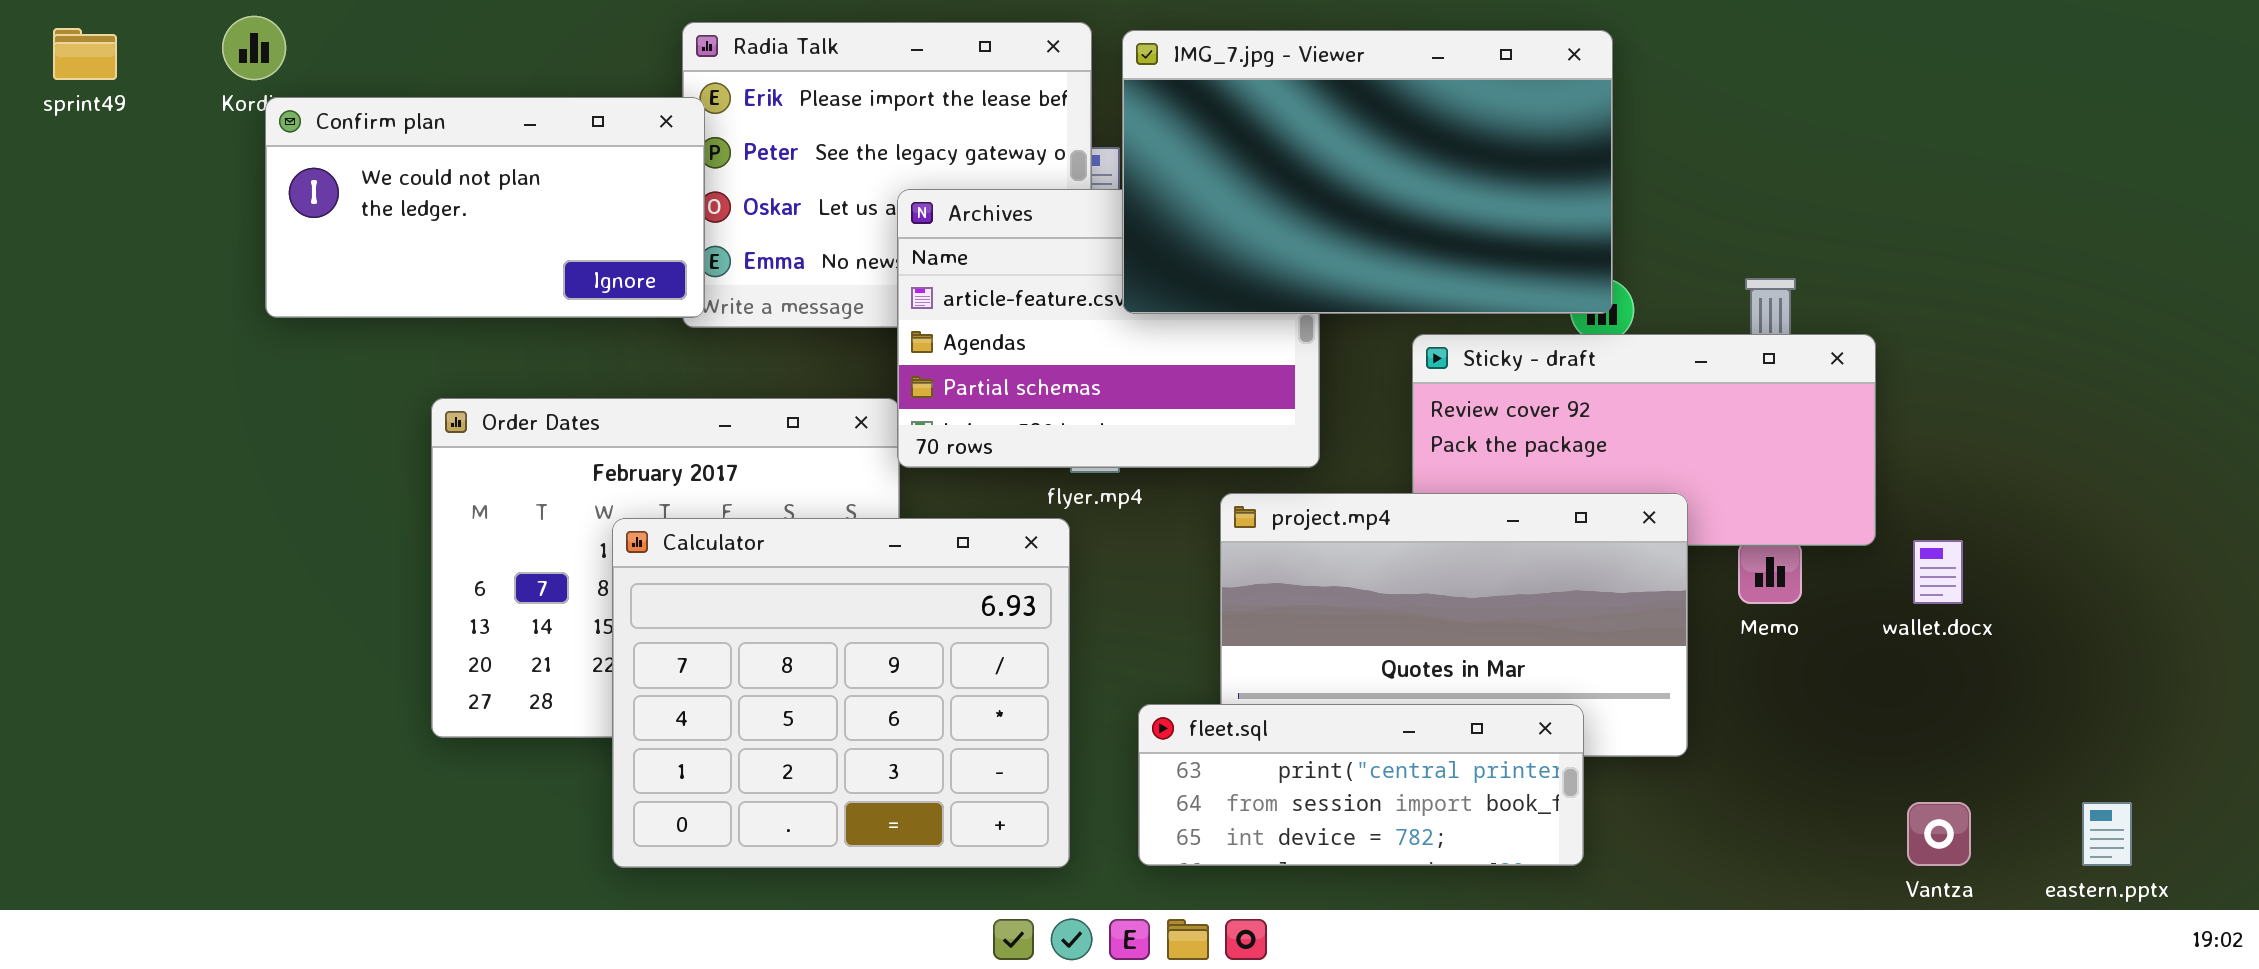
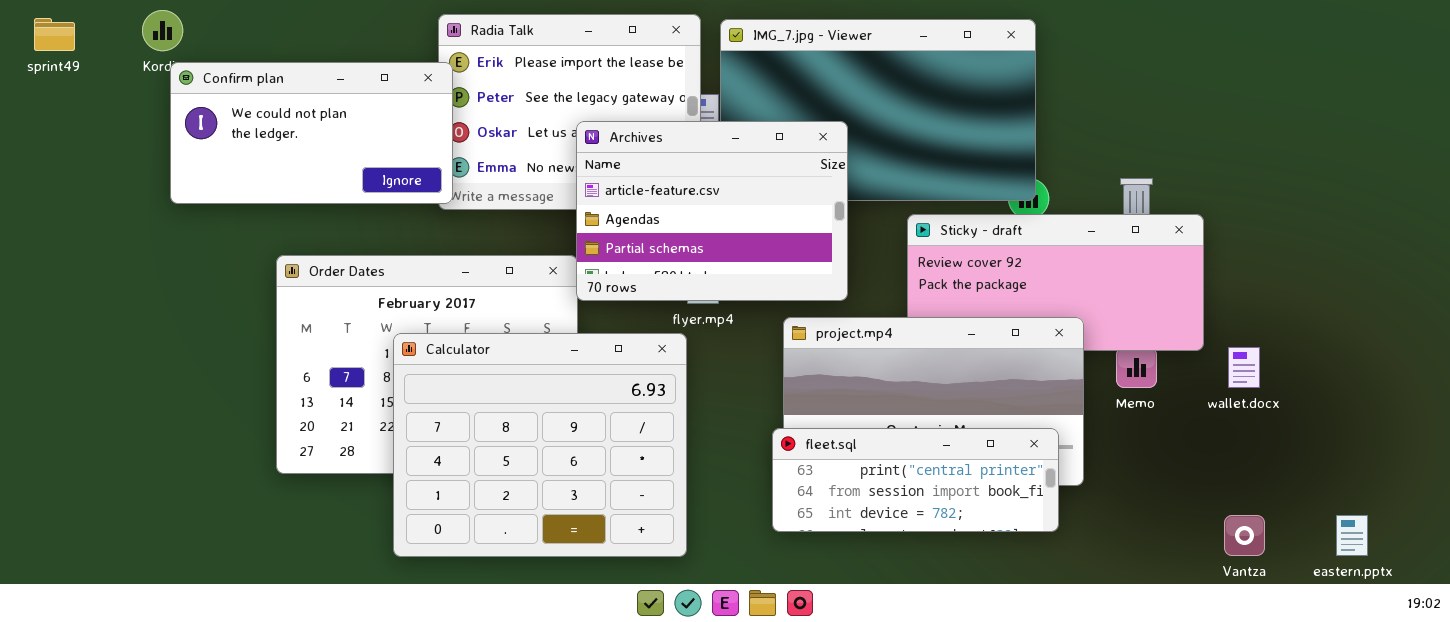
Archives: [897,189,1320,468] -> [576,121,848,301], raised
fleet.sql: [1138,704,1584,866] -> [772,428,1059,532], moved

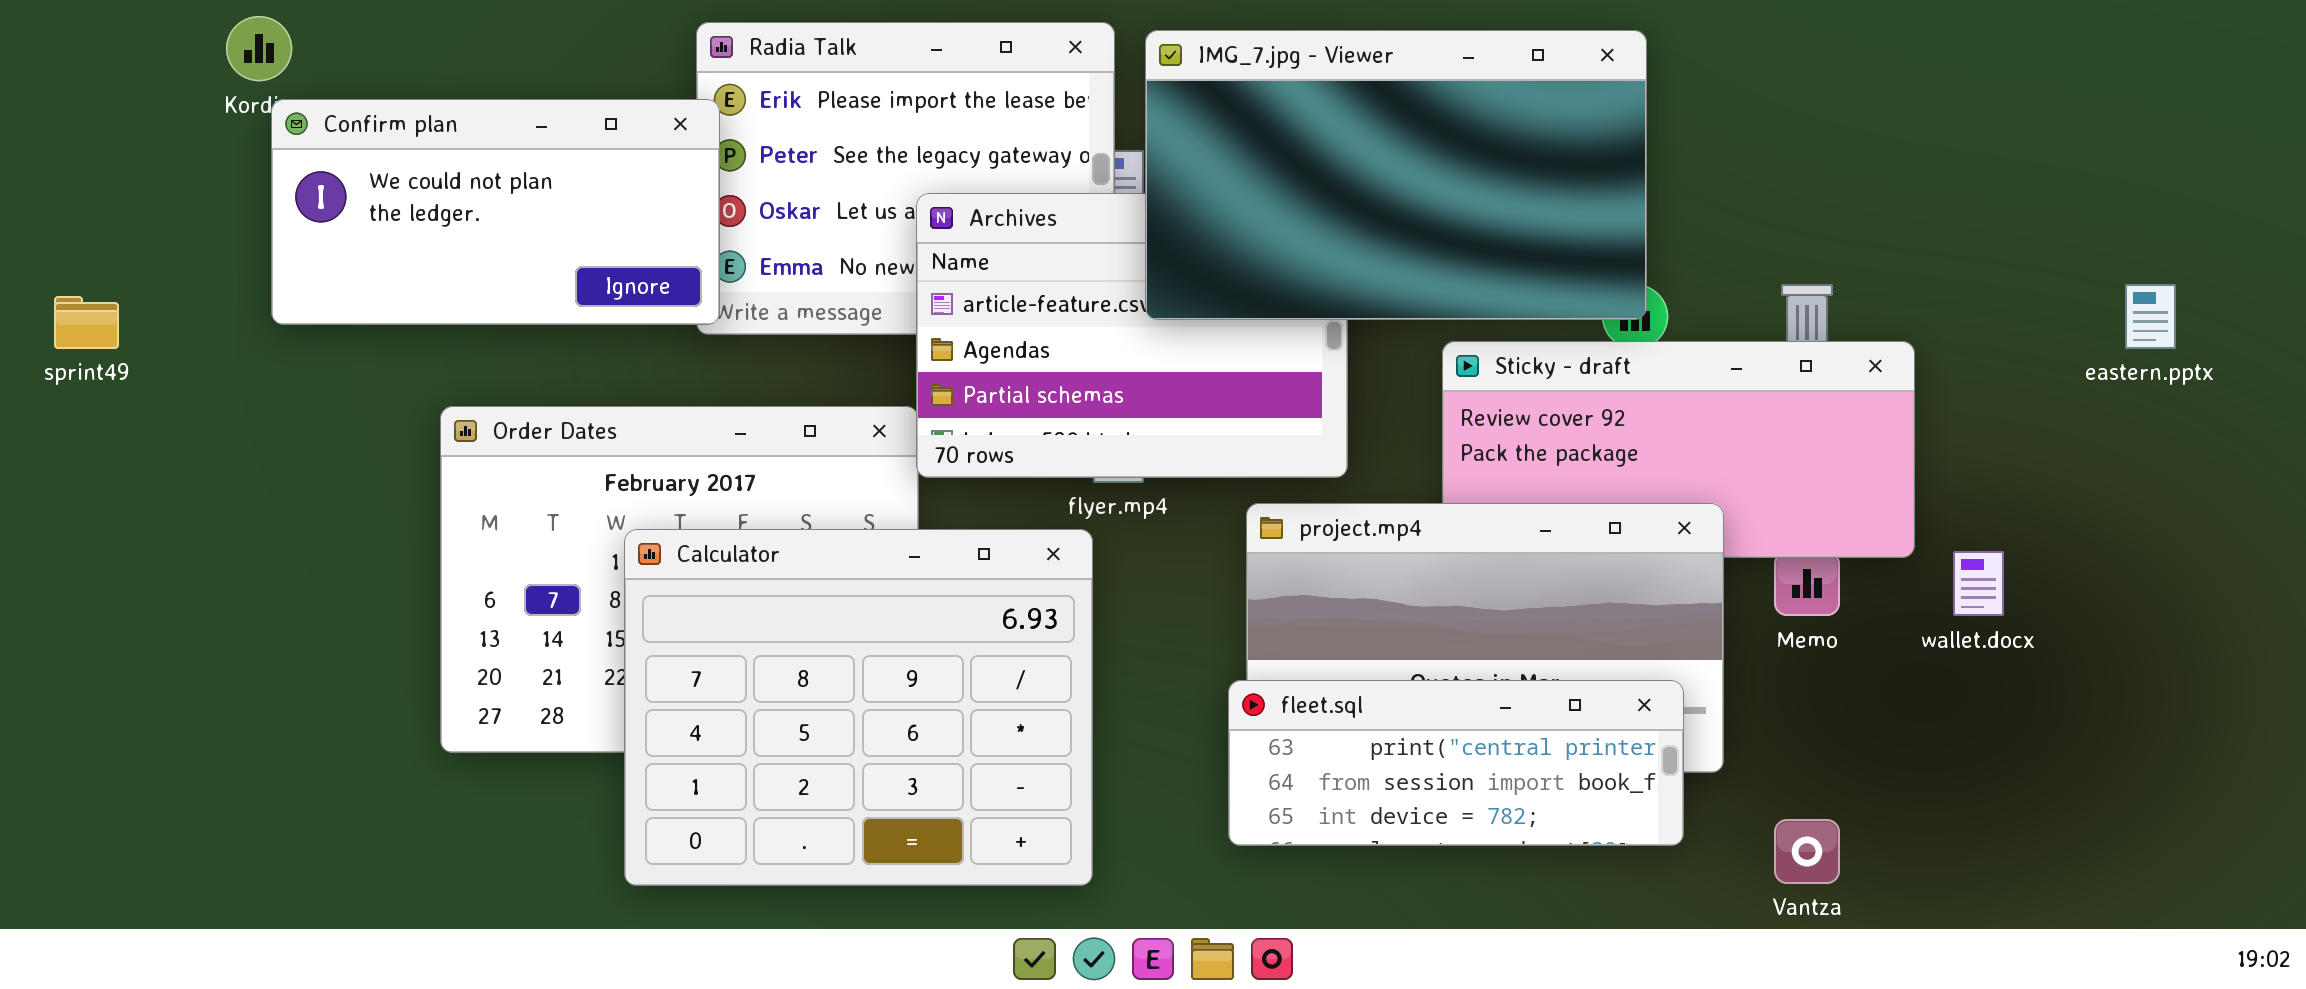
sprint49: [34,18,75,51] -> [54,296,119,349], moved
IMG_7.jpg - Viewer: [720,19,1036,201] -> [1145,30,1647,320], raised
Vantza: [1224,515,1265,556] -> [1774,819,1840,884], moved
eastern.pptx: [1336,515,1368,556] -> [2125,284,2176,349], moved

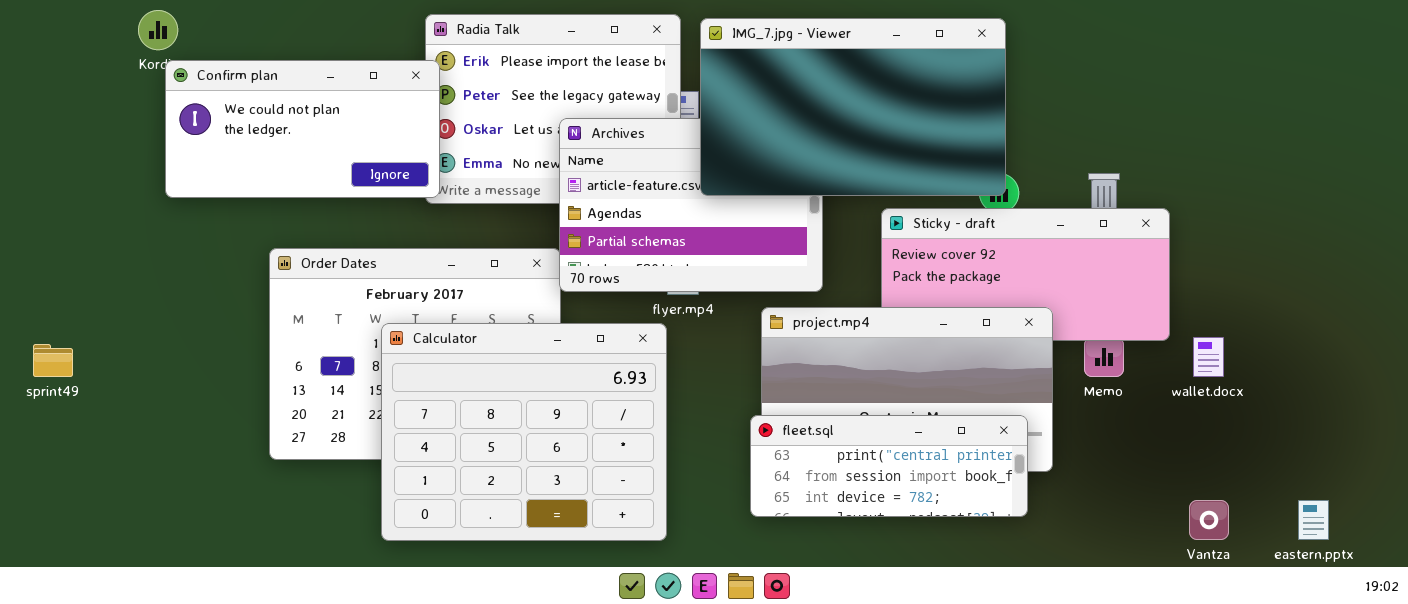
eastern.pptx: [2125,284,2176,349] -> [1298,500,1329,540], moved
sprint49: [54,296,119,349] -> [33,344,73,377], moved
Vantza: [1774,819,1840,884] -> [1189,500,1229,540], moved

